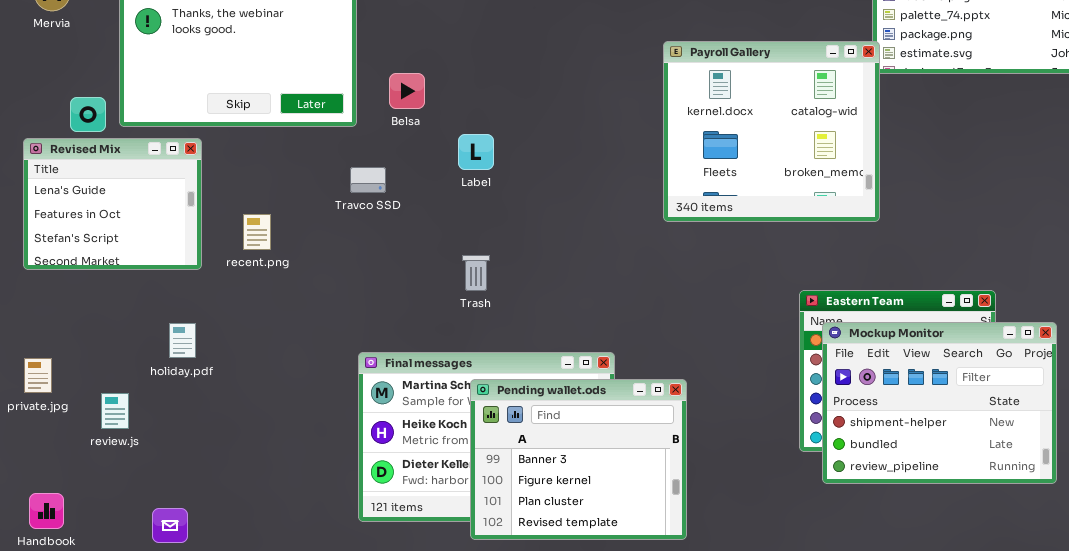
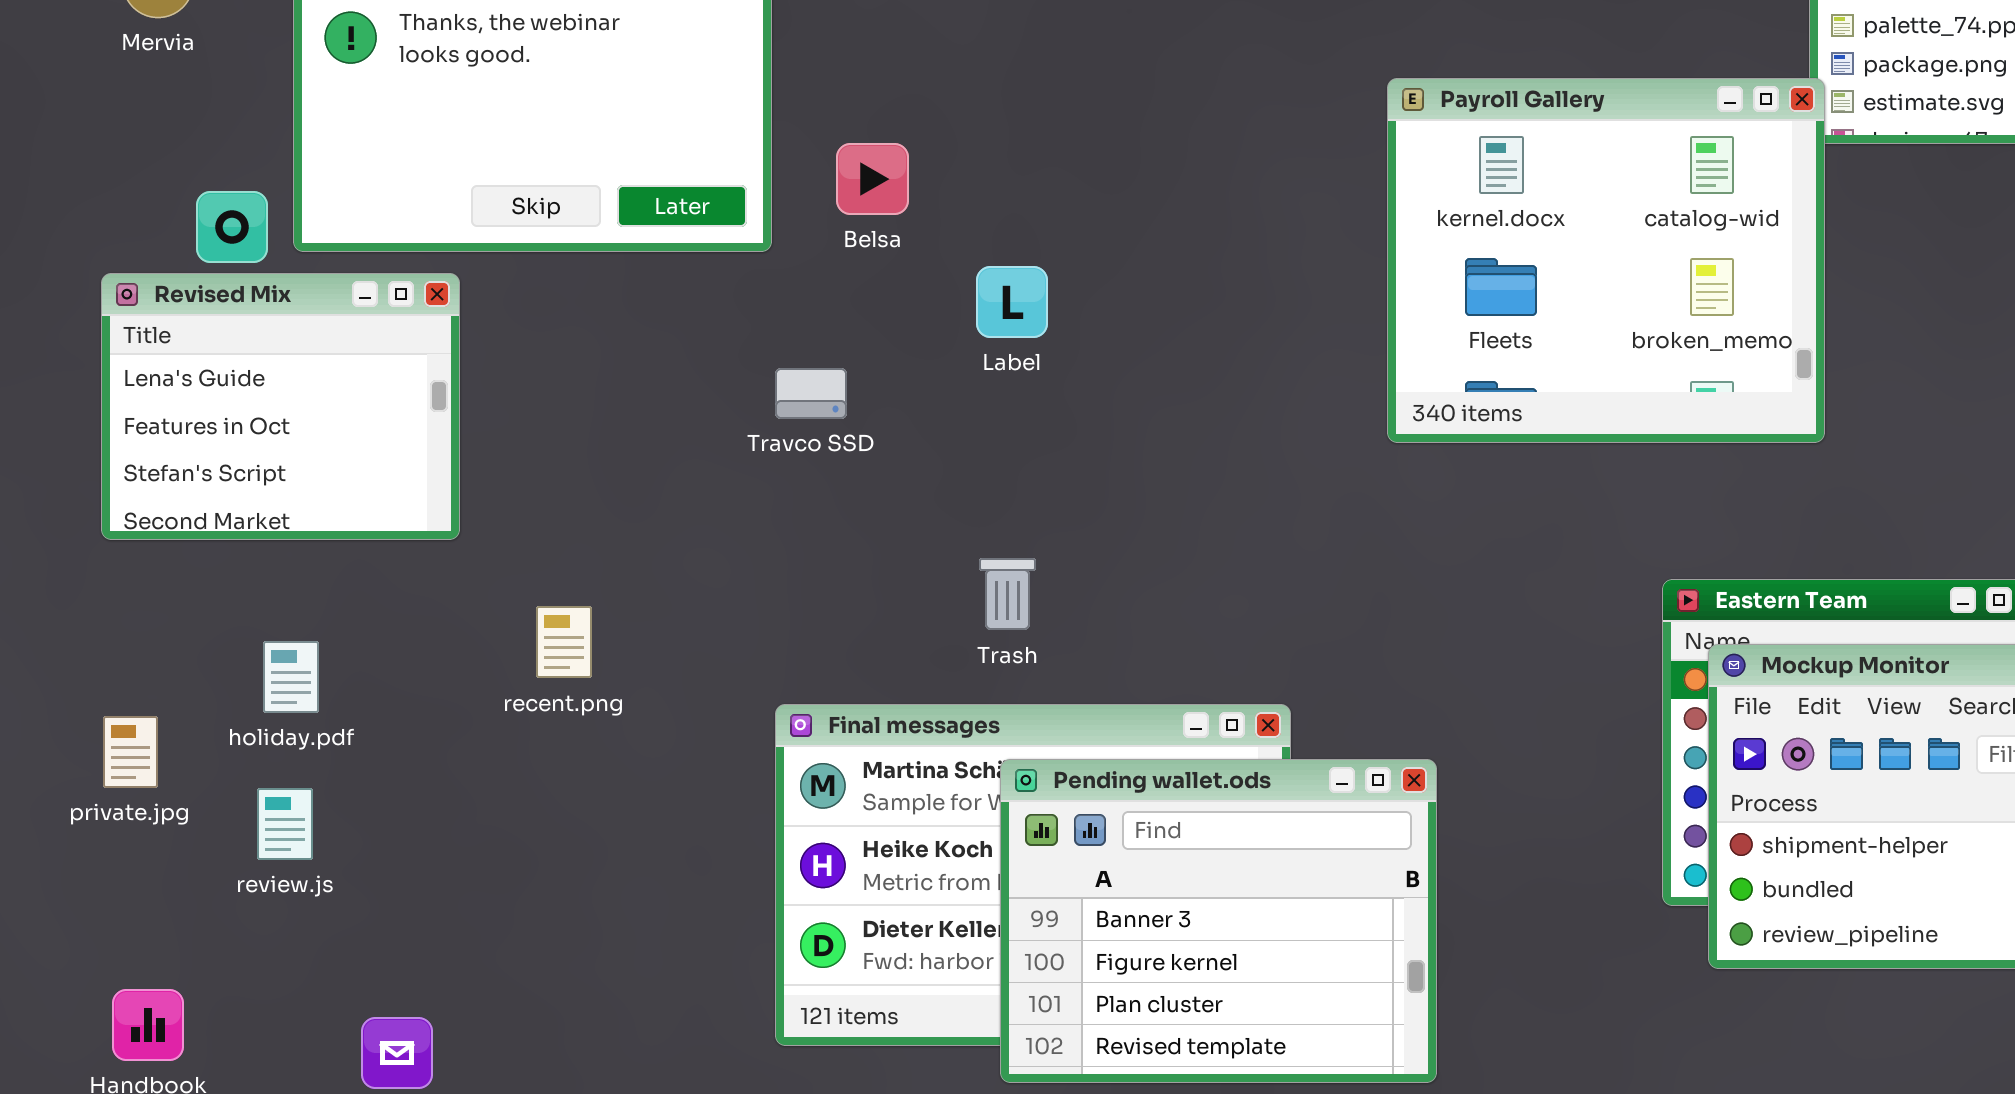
Travco SSD: [350,167,386,193] -> [775,368,847,419], moved
recent.png: [243,214,271,250] -> [536,606,592,678], moved
Trash: [462,255,490,291] -> [979,558,1036,630], moved
holiday.pdf: [169,323,196,358] -> [263,641,319,713], moved

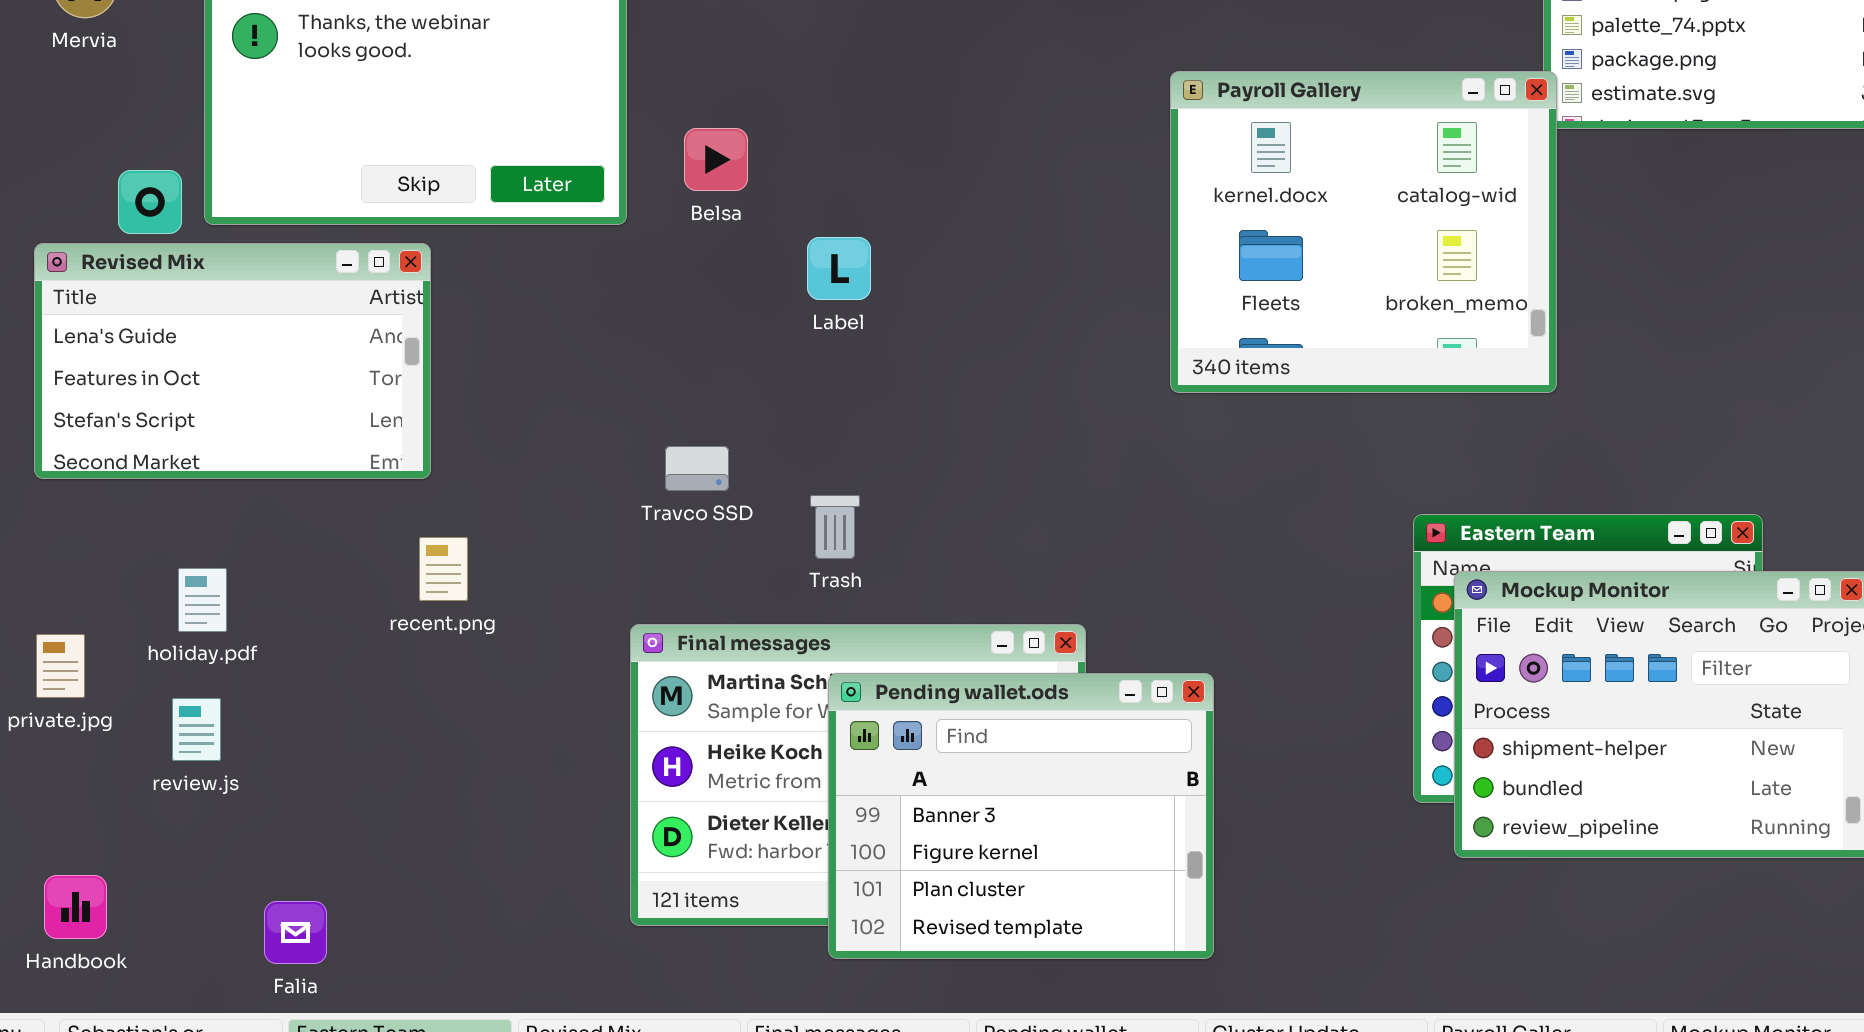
Revised Mix: [101,273,460,540] -> [34,243,431,479], resized
Travco SSD: [775,368,847,419] -> [665,446,729,491], moved

